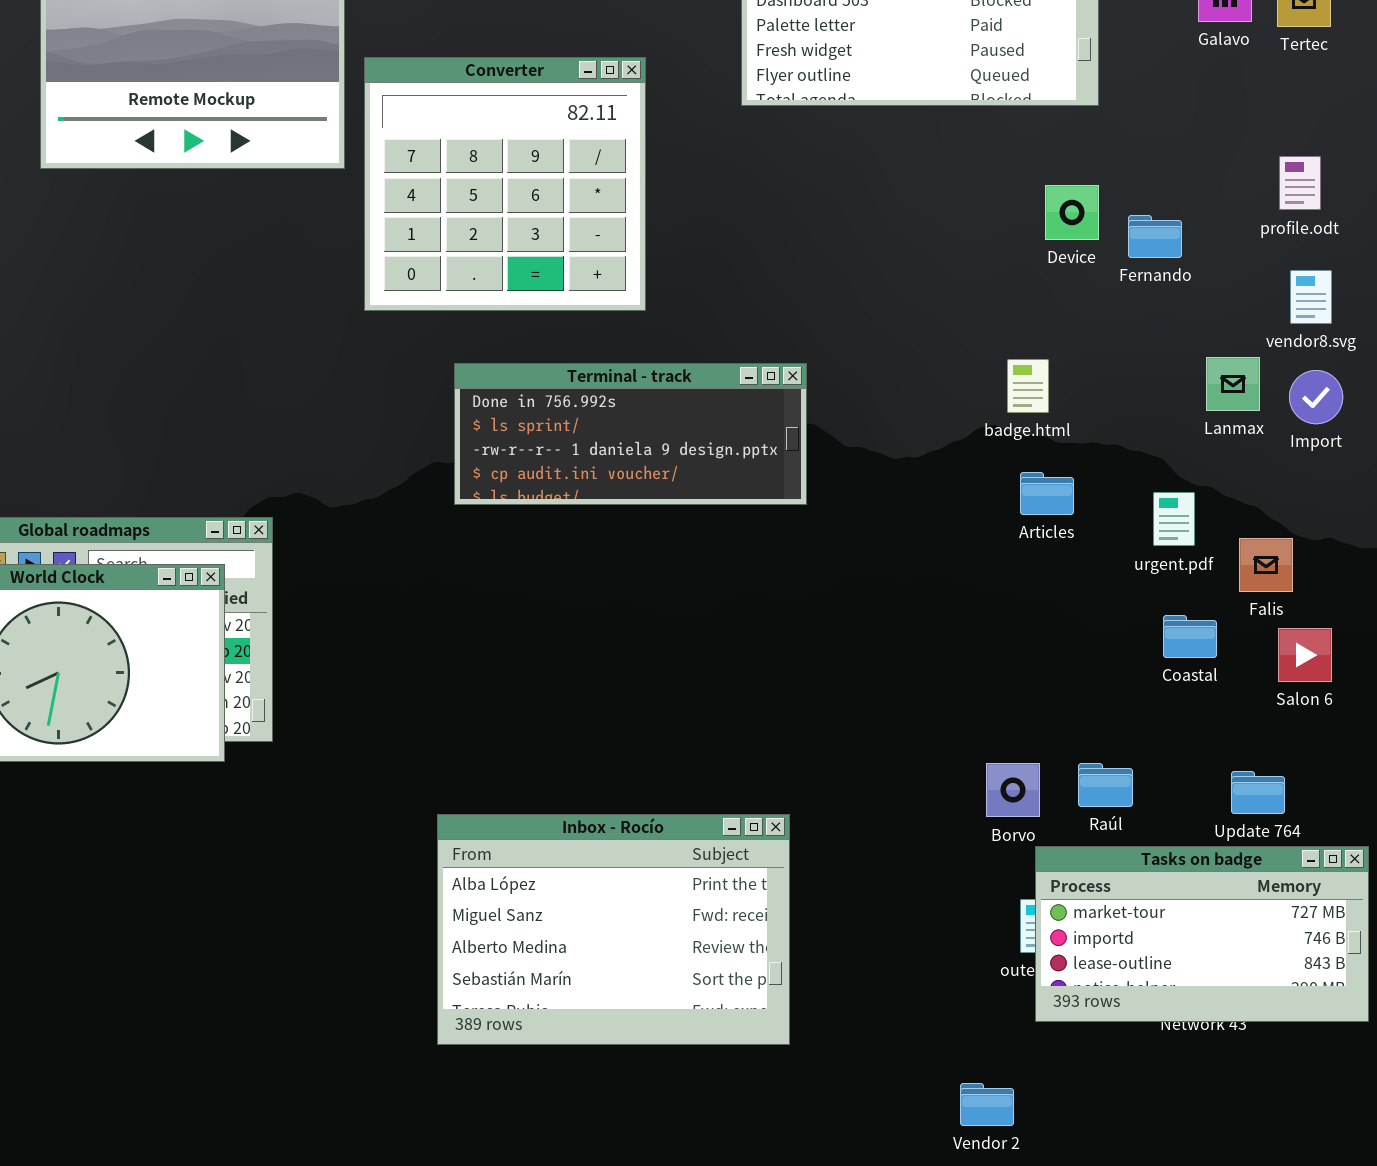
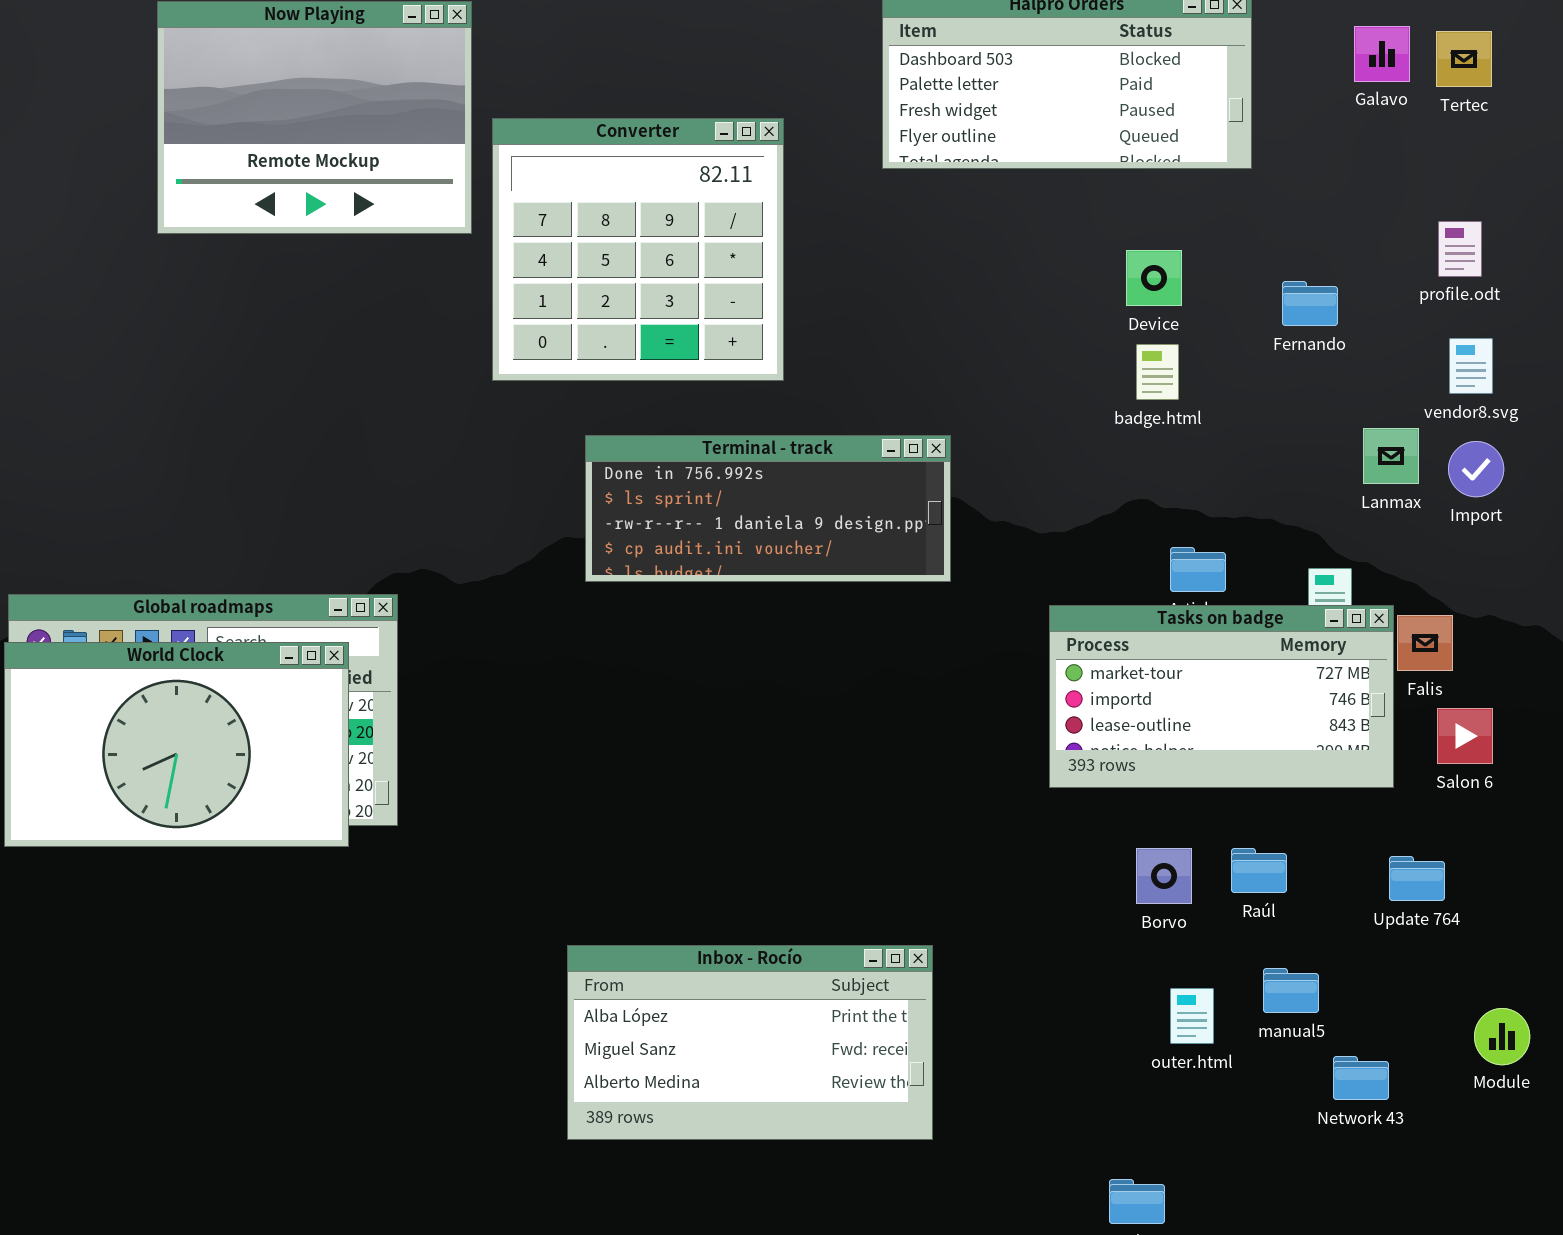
Device: [1045,185,1099,240] -> [1126,250,1182,306], moved
badge.html: [1007,359,1049,413] -> [1136,344,1179,400], moved
Inbox - Rocío: [437,814,790,1045] -> [567,945,933,1140], resized
Tasks on badge: [1035,846,1369,1022] -> [1049,605,1394,788], moved

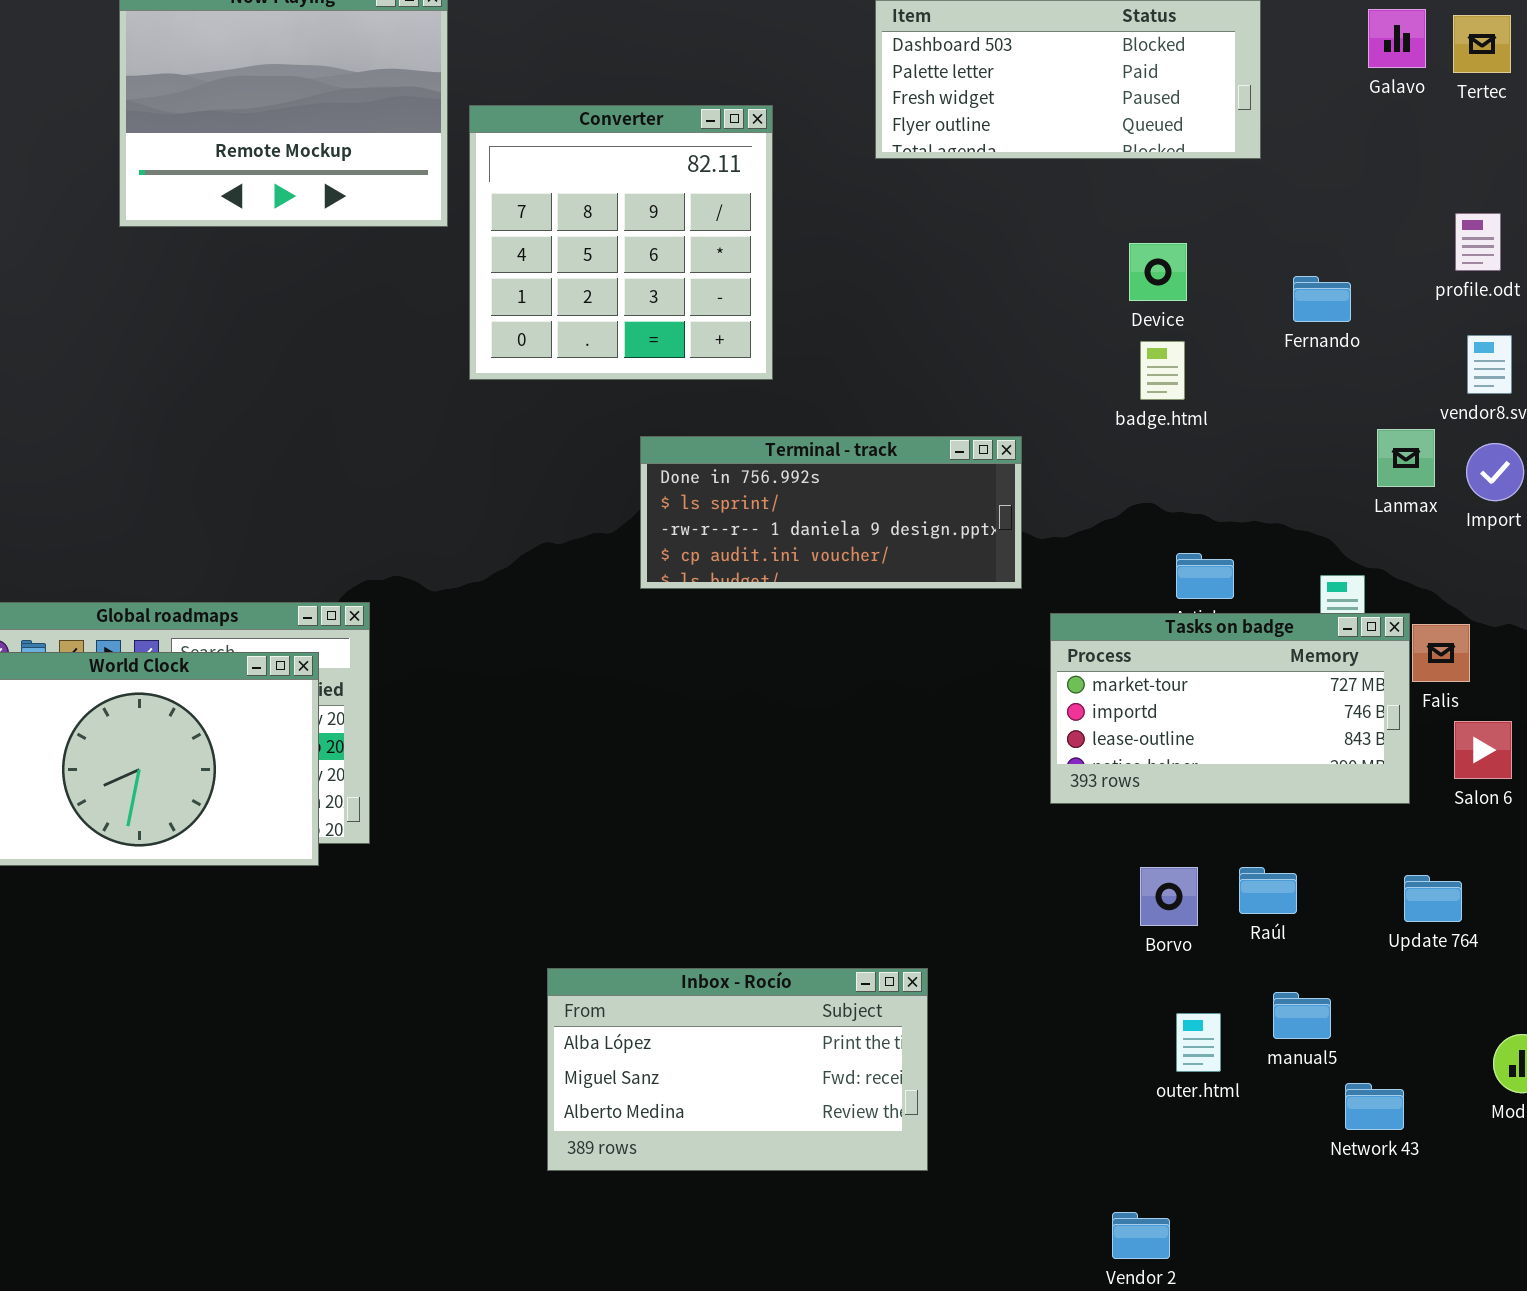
Terminal - track: [585,435,951,582] -> [640,436,1022,589], moved

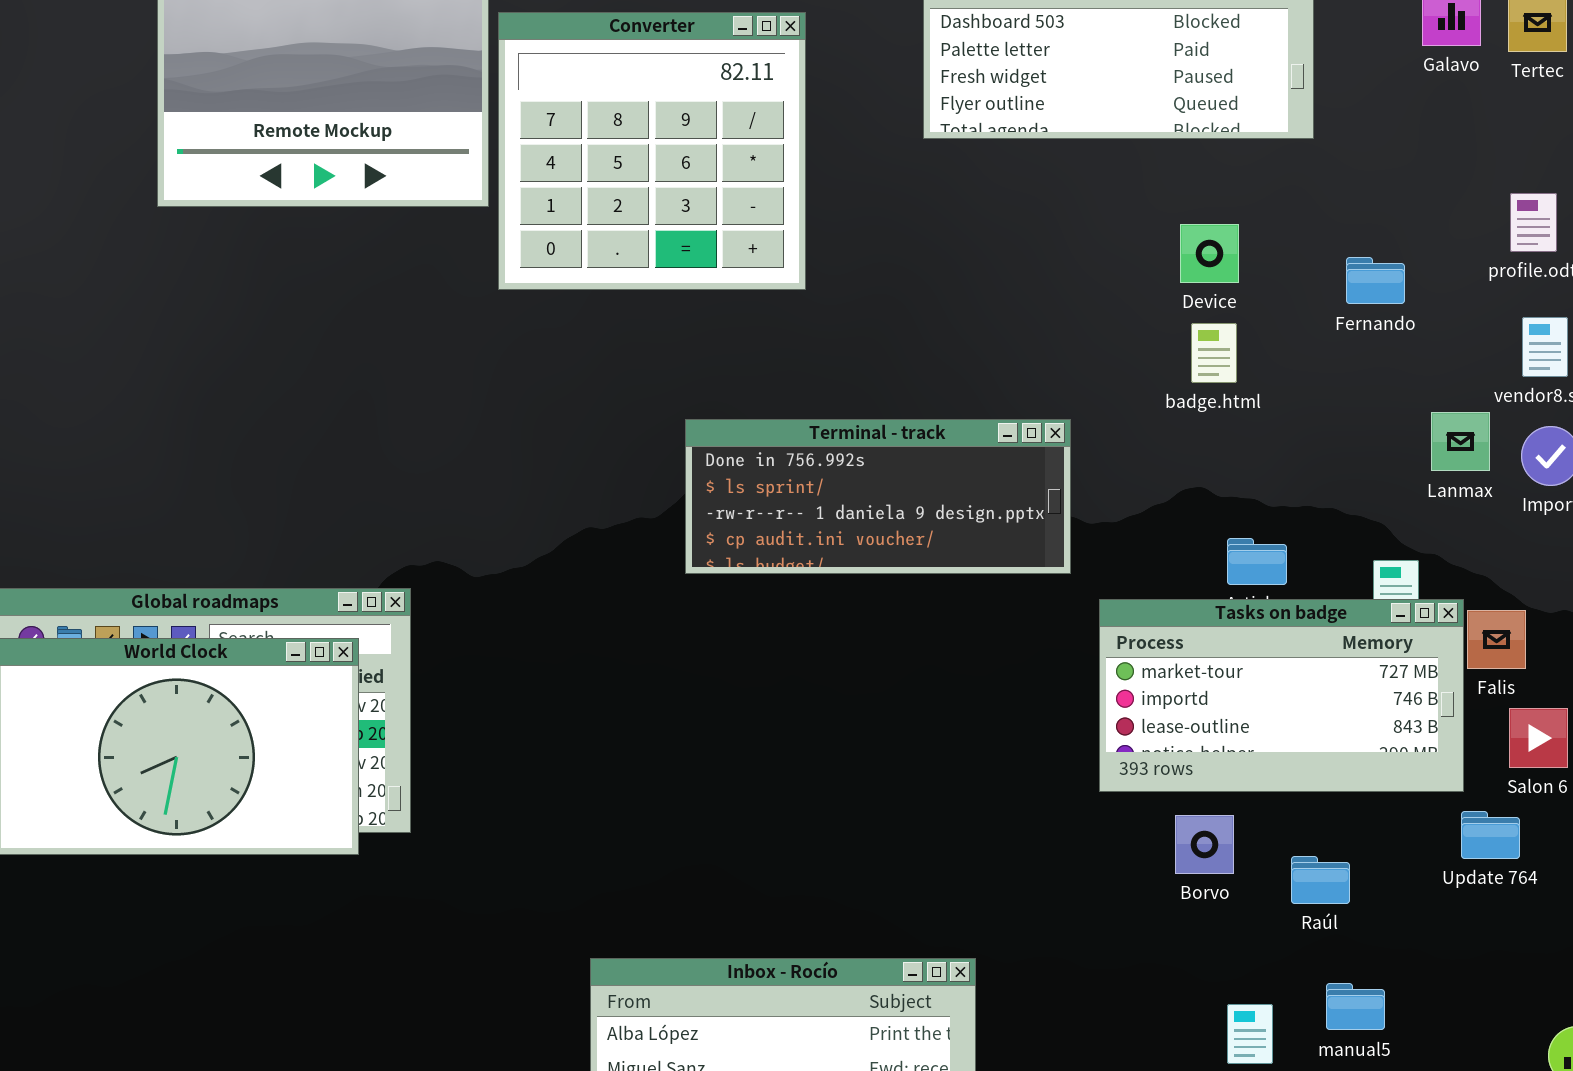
Converter: [469,105,773,380] -> [498,12,806,290], moved
Borvo: [1140,867,1198,926] -> [1175,815,1234,874], moved
Update 764: [1404,875,1462,922] -> [1461,811,1520,859], moved

